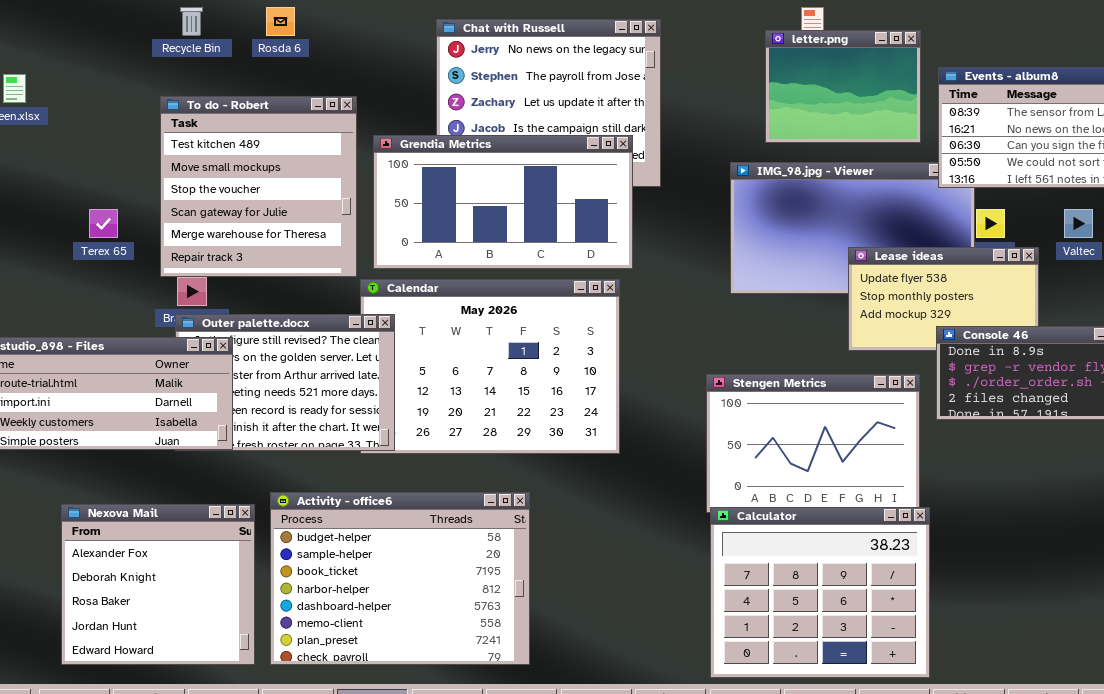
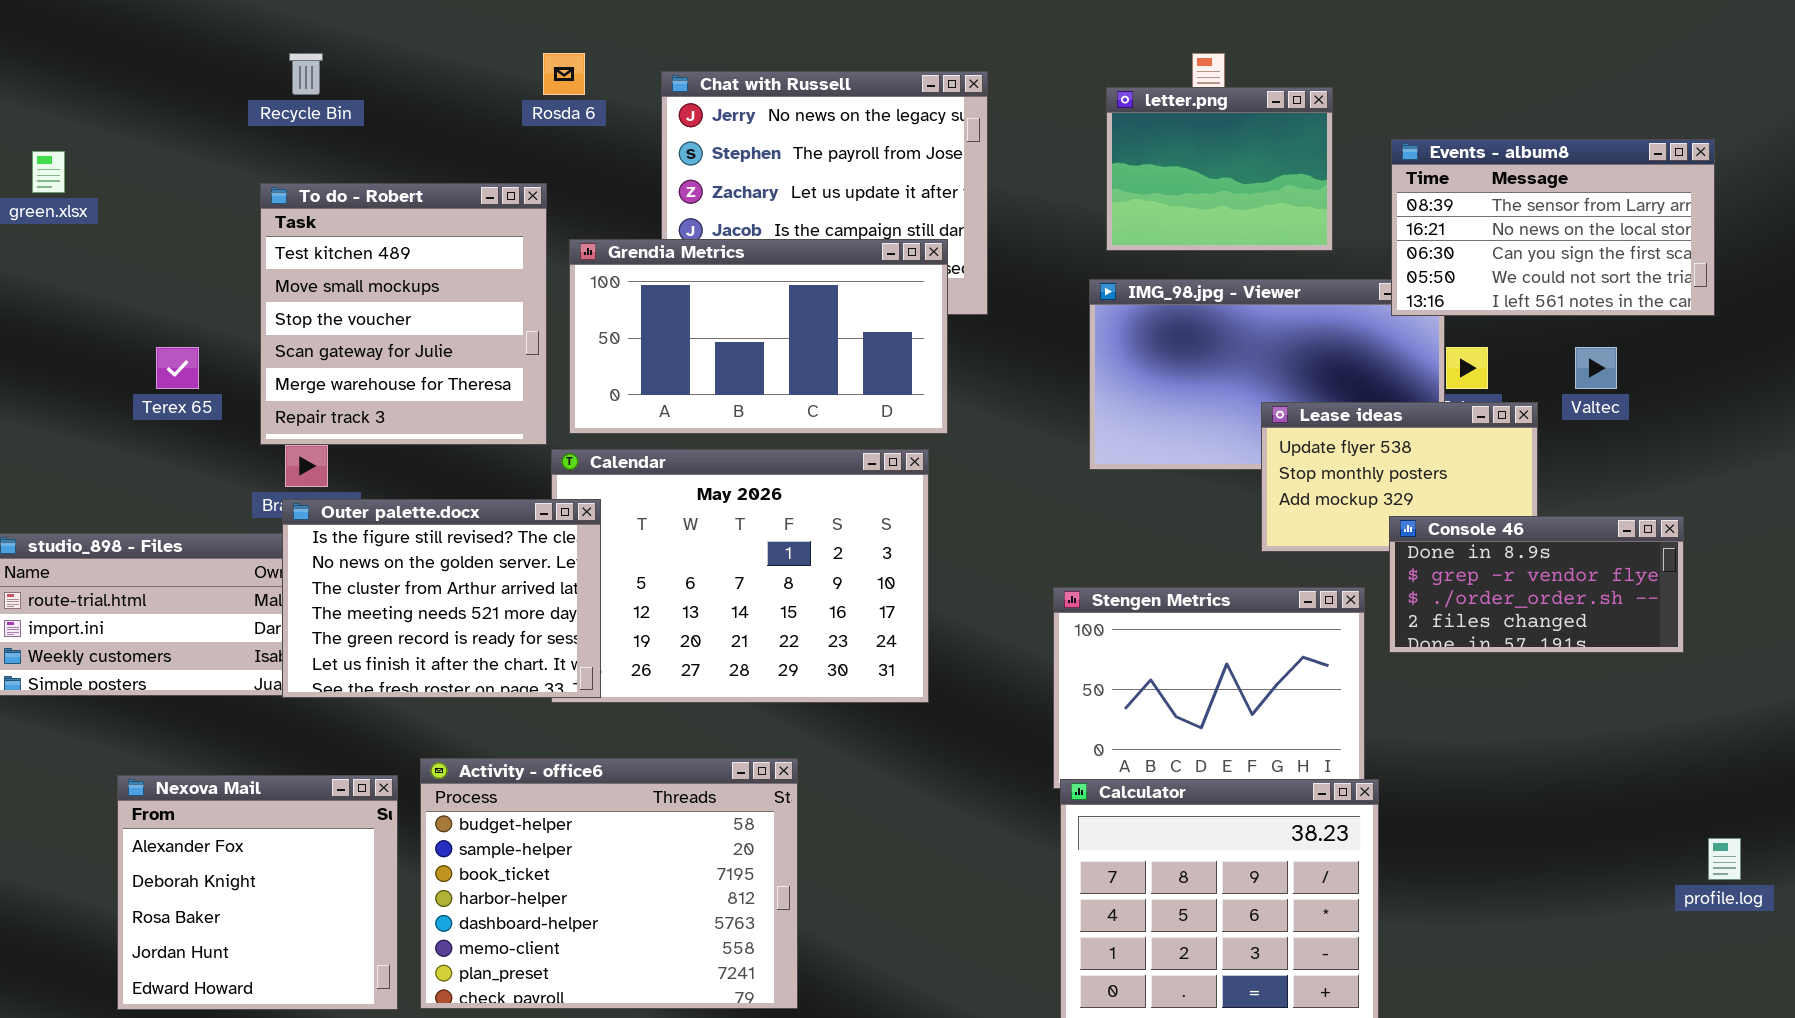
Rosda 6: [266,7,295,36] -> [543,53,585,95], moved
letter.png: [765,30,921,143] -> [1106,87,1333,251], moved
Outer palette.docx: [175,314,395,451] -> [282,499,601,698], raised

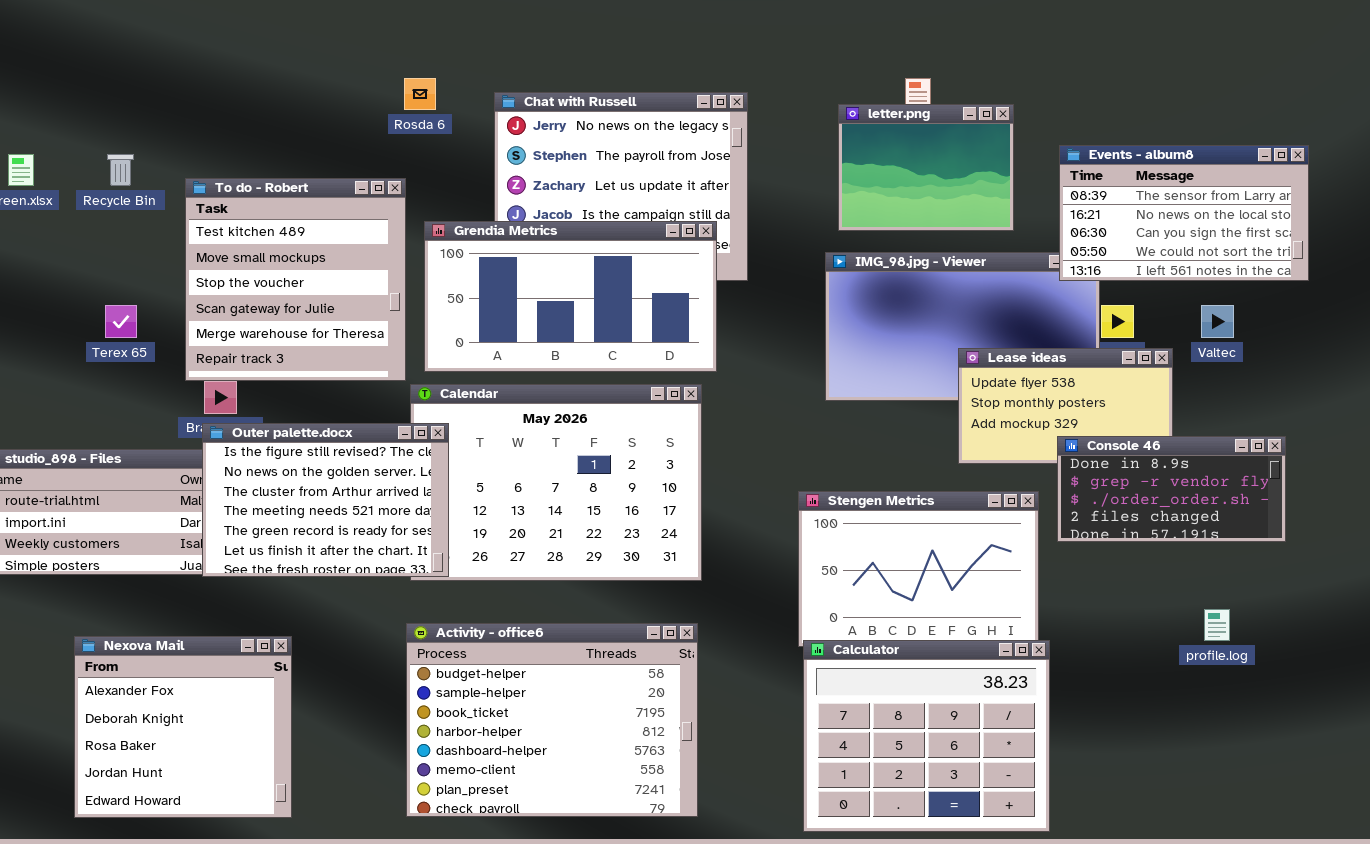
Recycle Bin: [289,53,323,95] -> [107,154,134,186], moved
Activity - office6: [420,758,798,1009] -> [406,623,698,817], moved
profile.log: [1708,838,1741,880] -> [1204,609,1230,641], moved

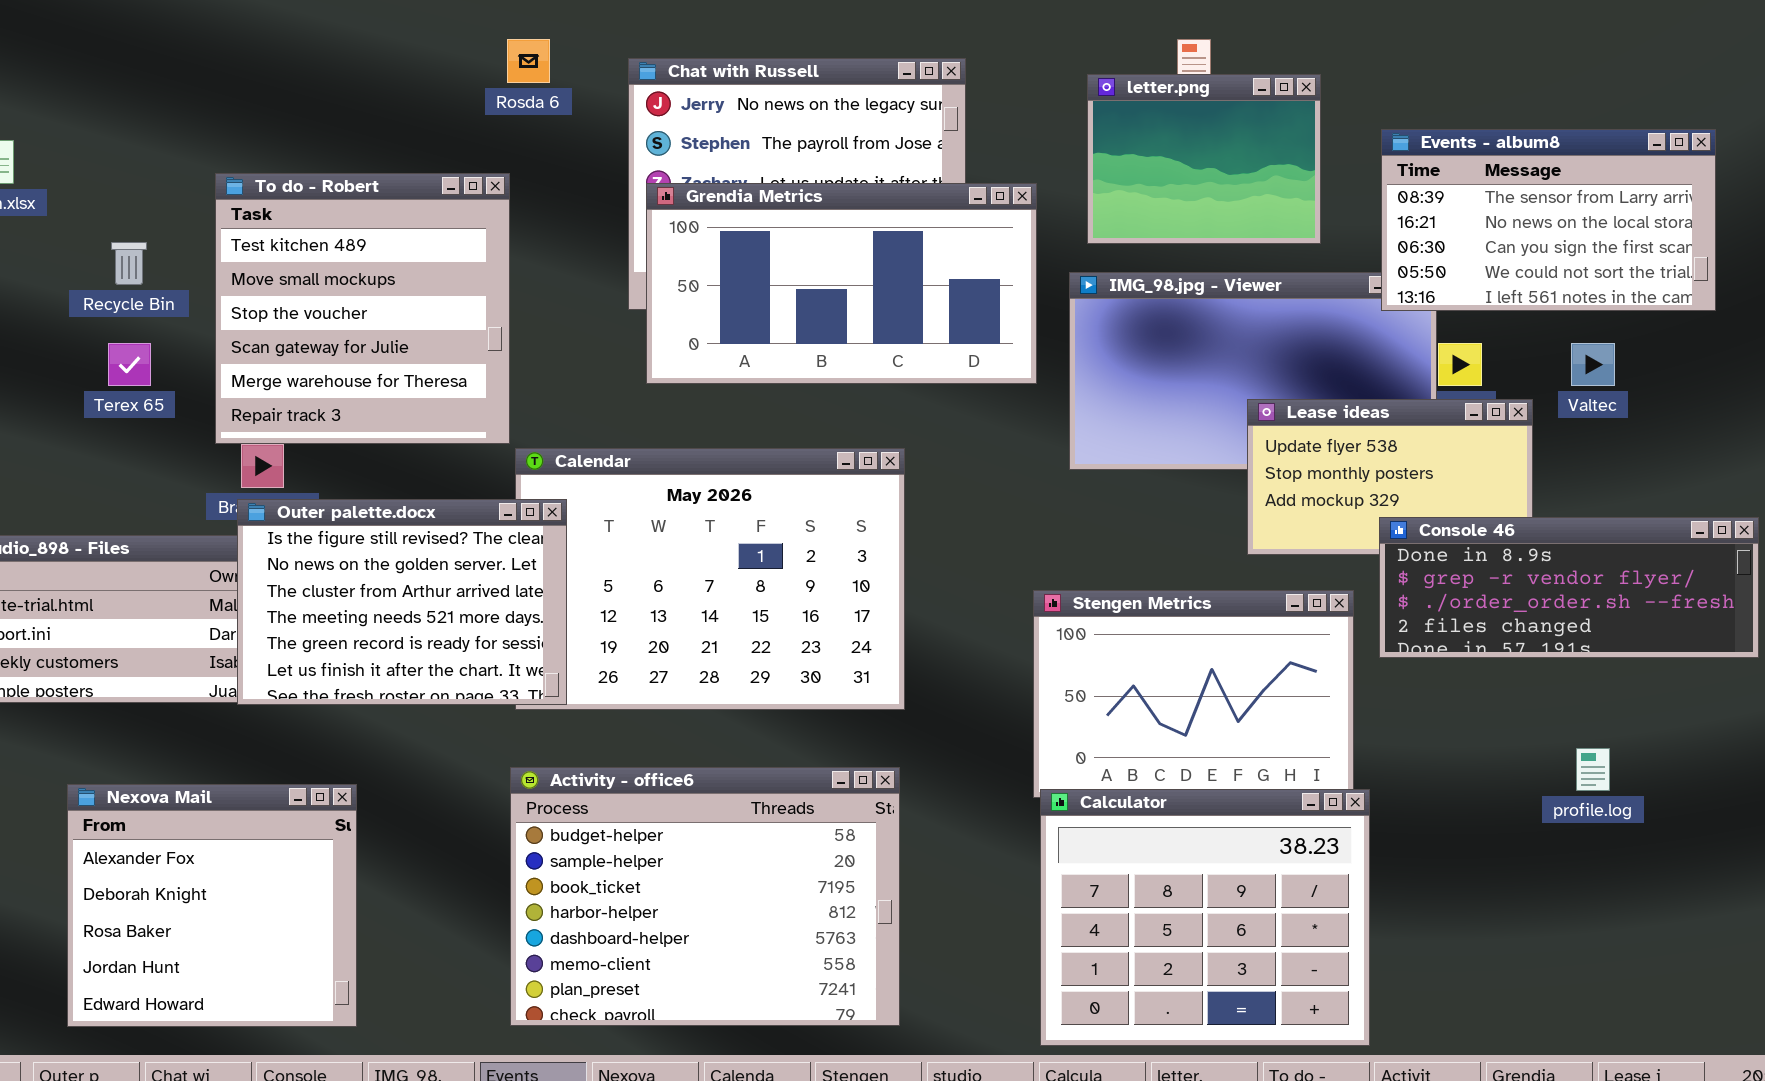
Recycle Bin: [107,154,134,186] -> [111,242,147,285], moved
Grendia Metrics: [424,221,717,372] -> [646,183,1037,384], moved
Console 46: [1057,436,1286,542] -> [1379,517,1759,658], resized

